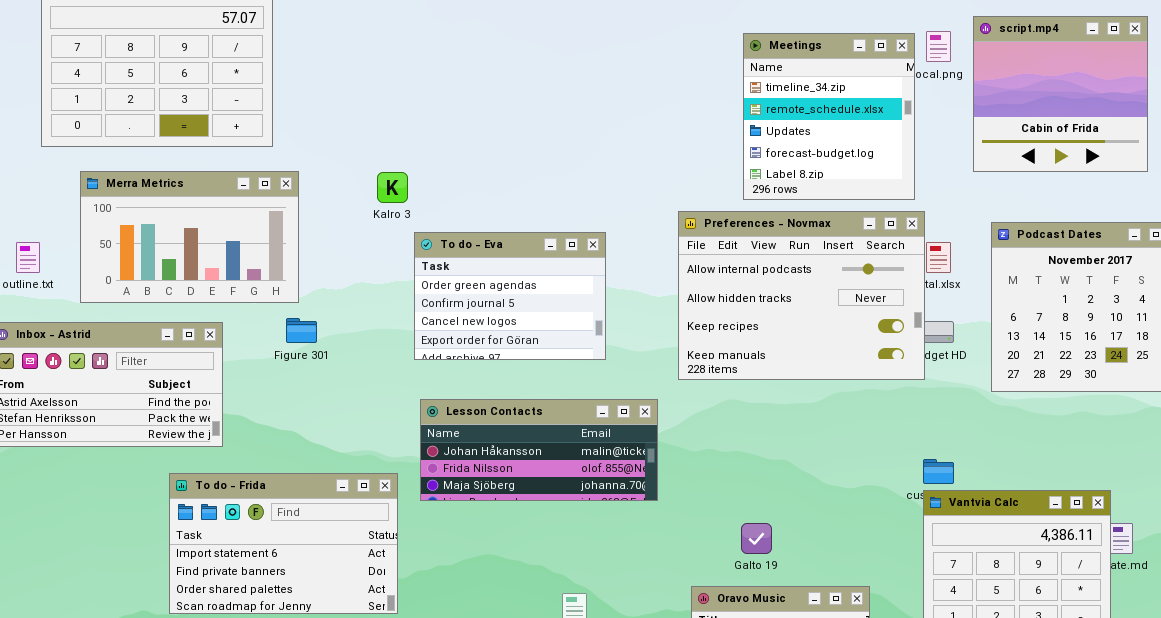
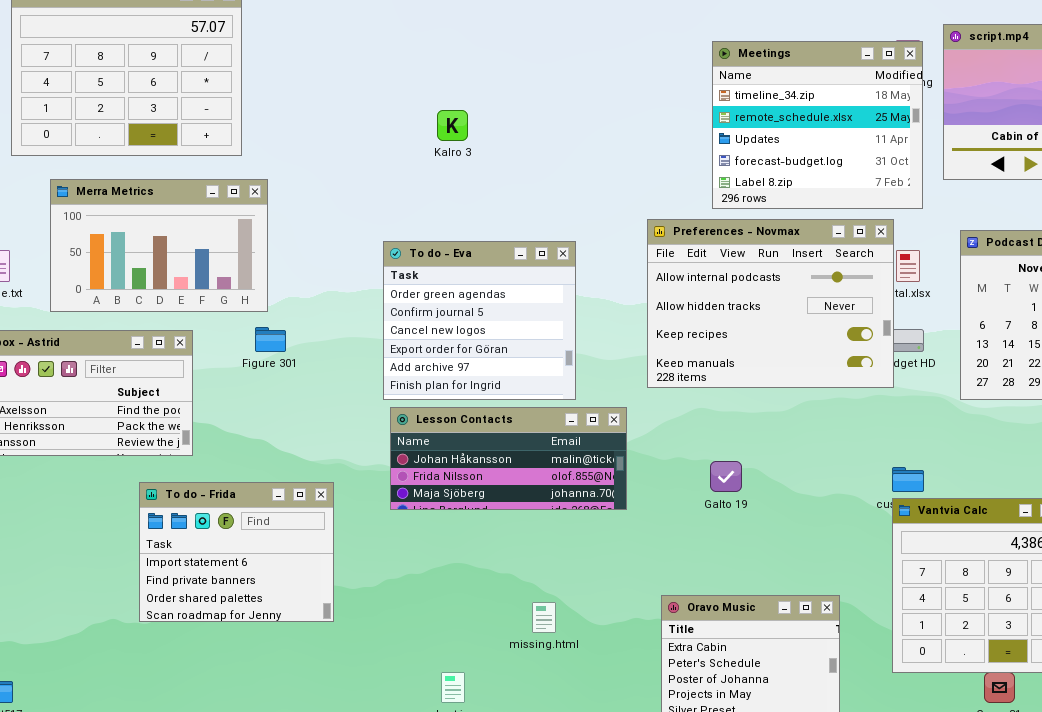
Meetings: [743,33,915,200] -> [712,41,923,209], resized
Kalro 3: [377,172,408,203] -> [437,110,468,141], moved
To do - Eva: [414,232,606,360] -> [383,241,576,400], resized
To do - Frida: [169,473,398,614] -> [139,482,334,622], resized
Galto 19: [741,523,772,554] -> [710,461,742,492], moved

